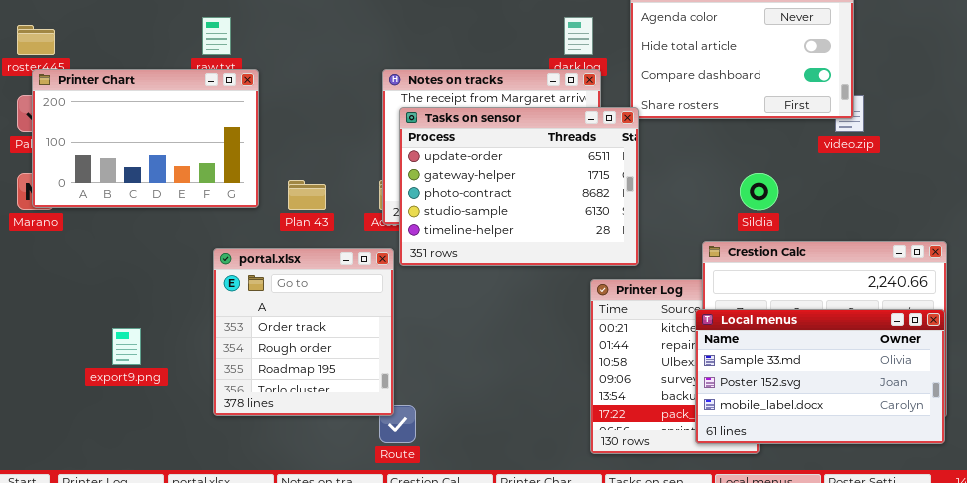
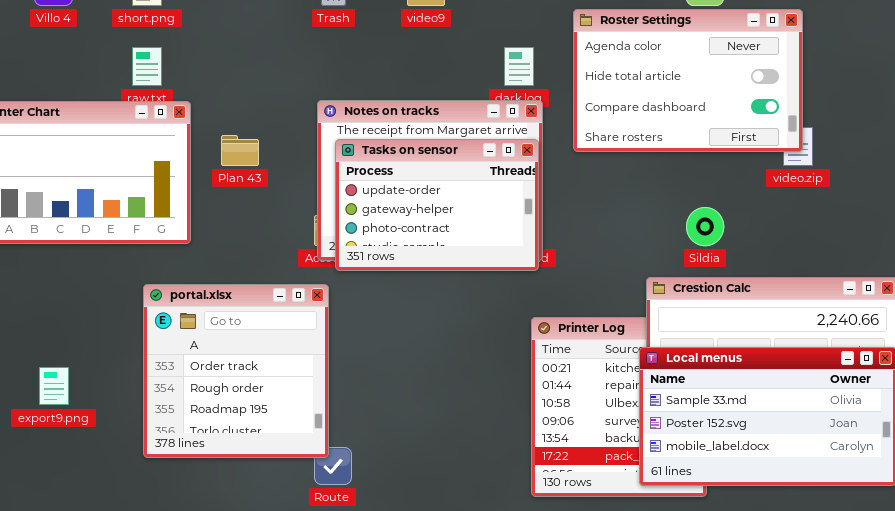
Tasks on sensor: [399,107,639,266] -> [335,139,539,271], resized
Plan 43: [288,180,326,210] -> [221,135,259,166], moved

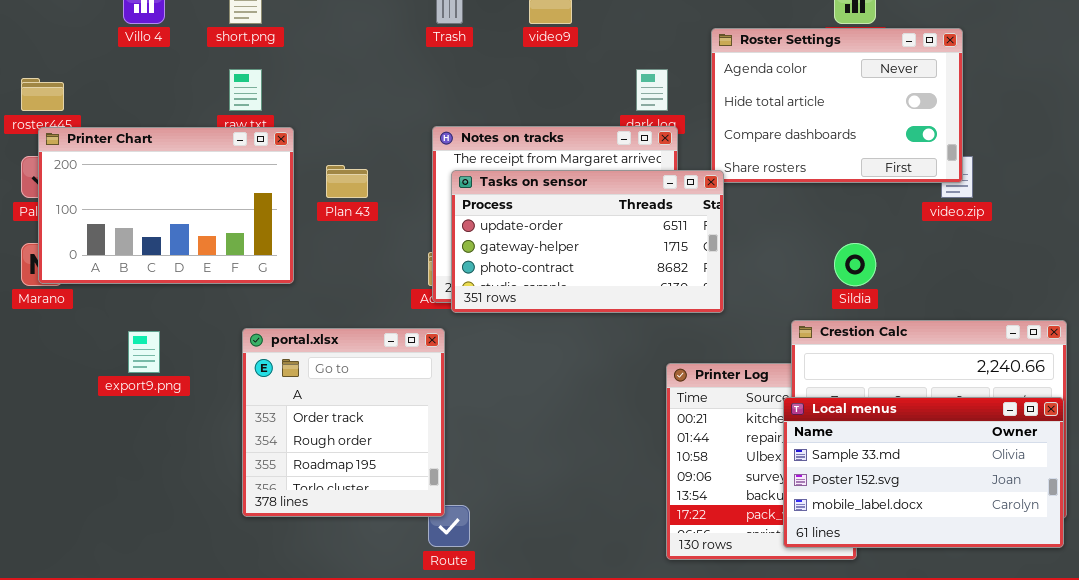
Tasks on sensor: [335,139,539,271] -> [451,170,724,313], resized
export9.png: [39,367,69,405] -> [128,331,160,373], moved

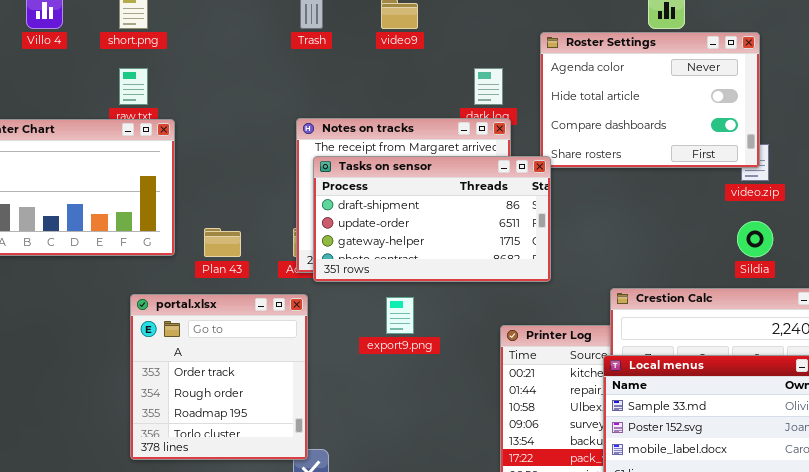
Plan 43: [326,165,368,198] -> [204,228,241,257], moved
Tasks on sensor: [451,170,724,313] -> [313,156,551,282], scrolled up 1 row
Sildia: [834,243,876,286] -> [737,221,773,257], moved
export9.png: [128,331,160,373] -> [386,297,414,334], moved

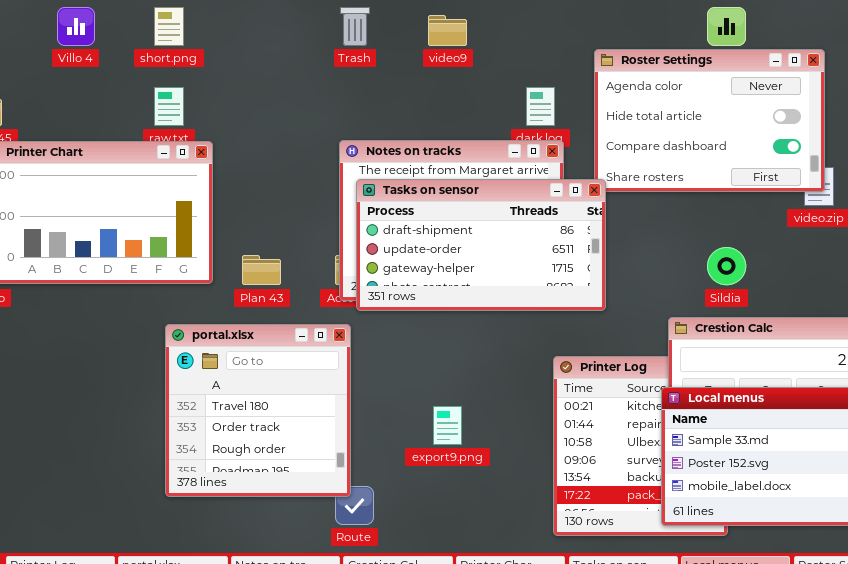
Sildia: [737,221,773,257] -> [707,247,746,285], moved
portal.xlsx: [130,294,308,460] -> [165,324,351,497], scrolled up 1 row
export9.png: [386,297,414,334] -> [433,406,462,445], moved

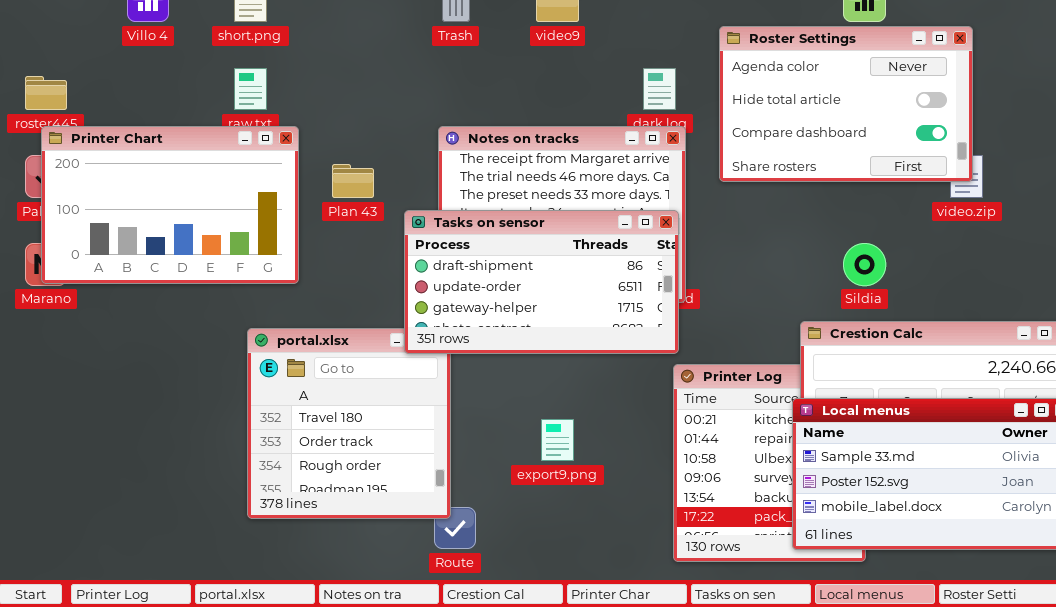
Tasks on sensor: [356,179,606,311] -> [404,210,679,354], moved
Plan 43: [242,255,281,285] -> [332,164,374,198], moved

